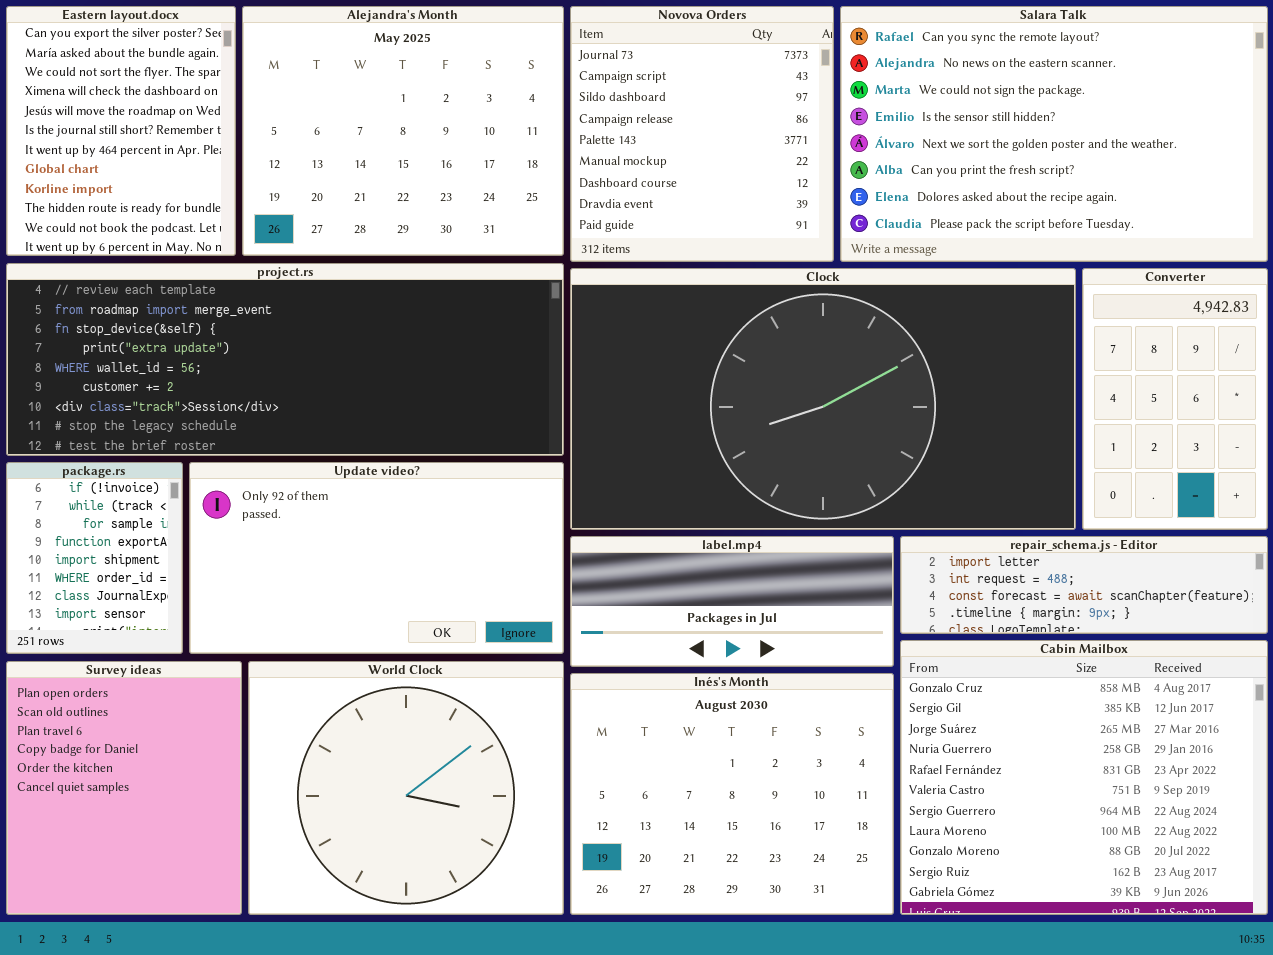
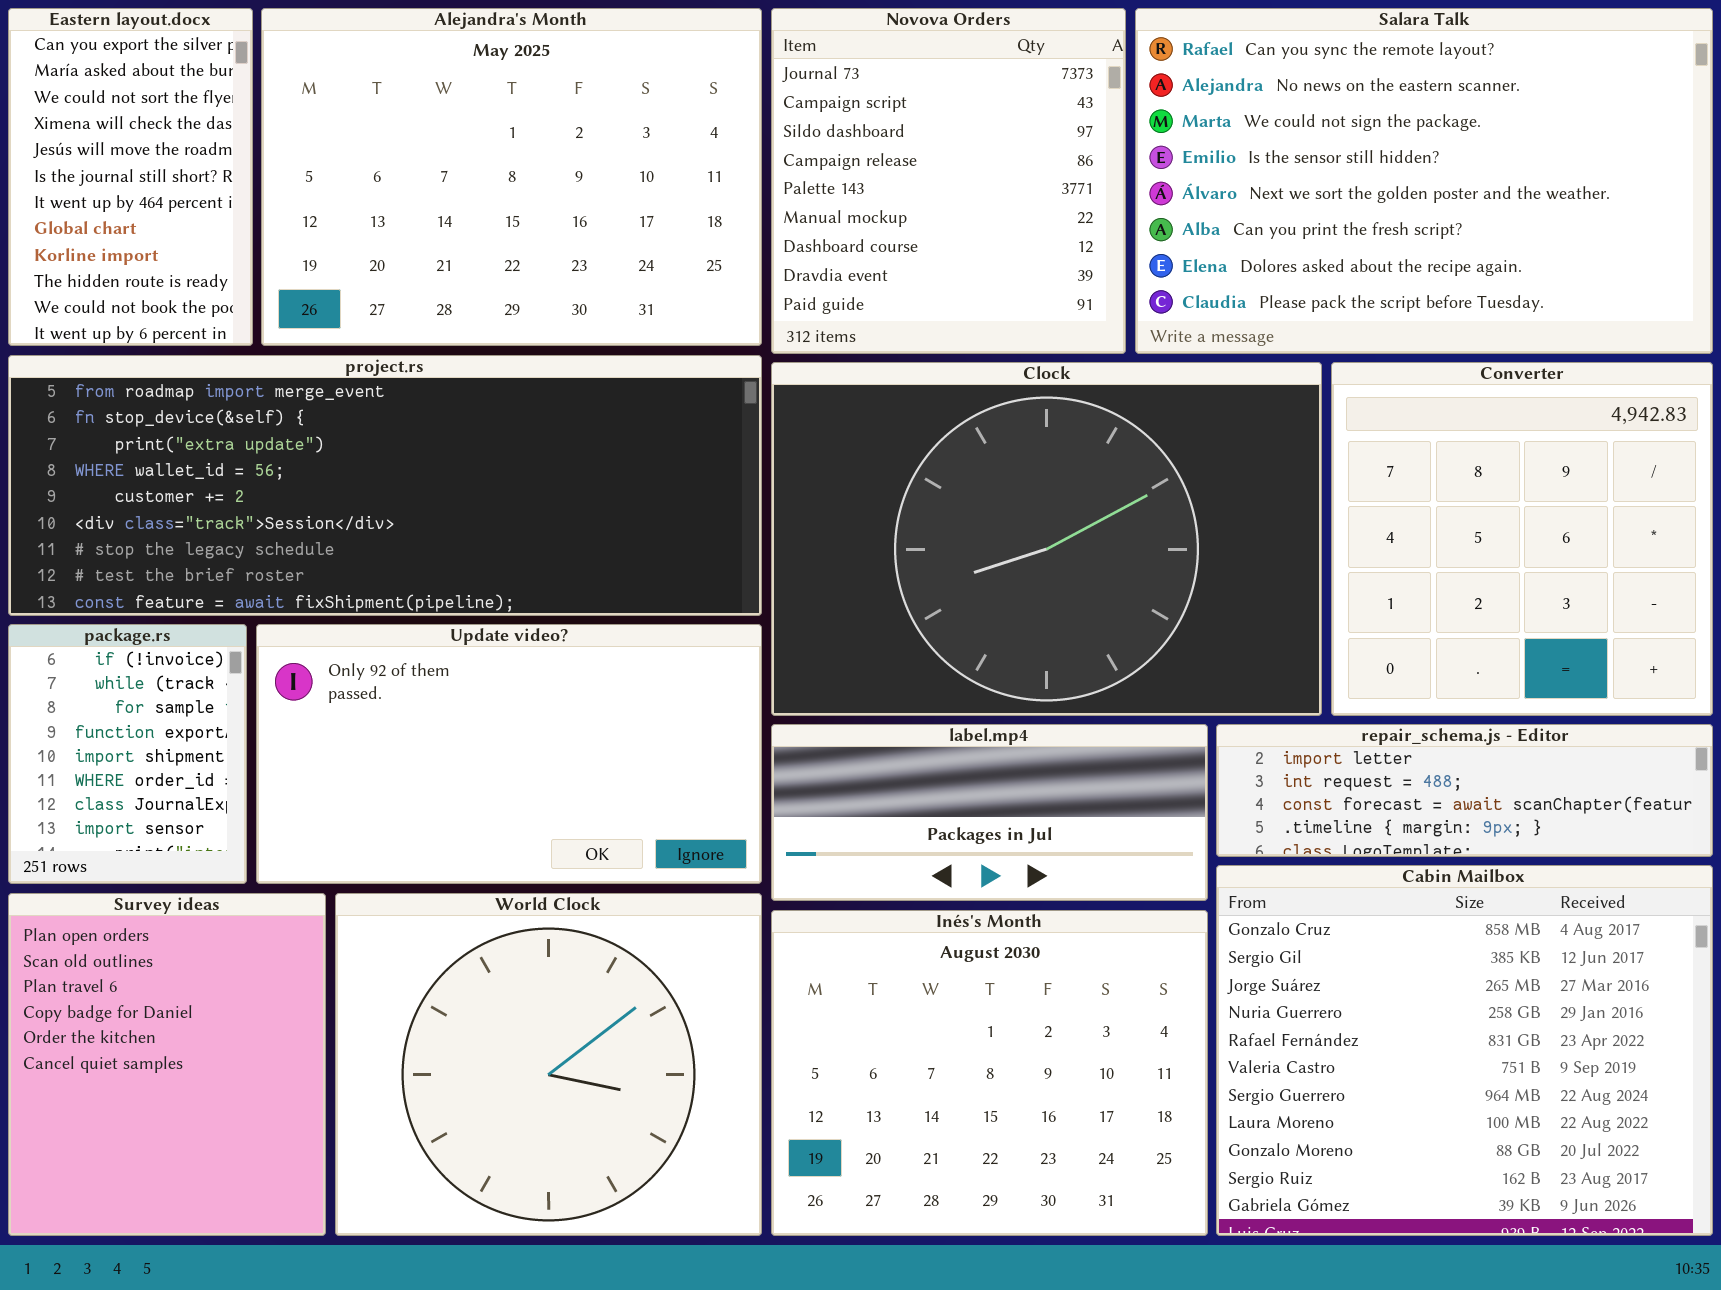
Eastern layout.docx: [6,6,236,256] -> [8,8,253,346], resized
Alejandra's Month: [242,6,564,256] -> [261,8,762,346], resized
project.rs: [6,263,564,456] -> [8,355,762,616], scrolled down 1 row
Clock: [570,268,1076,530] -> [771,362,1322,716], resized
Converter: [1082,268,1268,530] -> [1331,362,1713,716], resized

